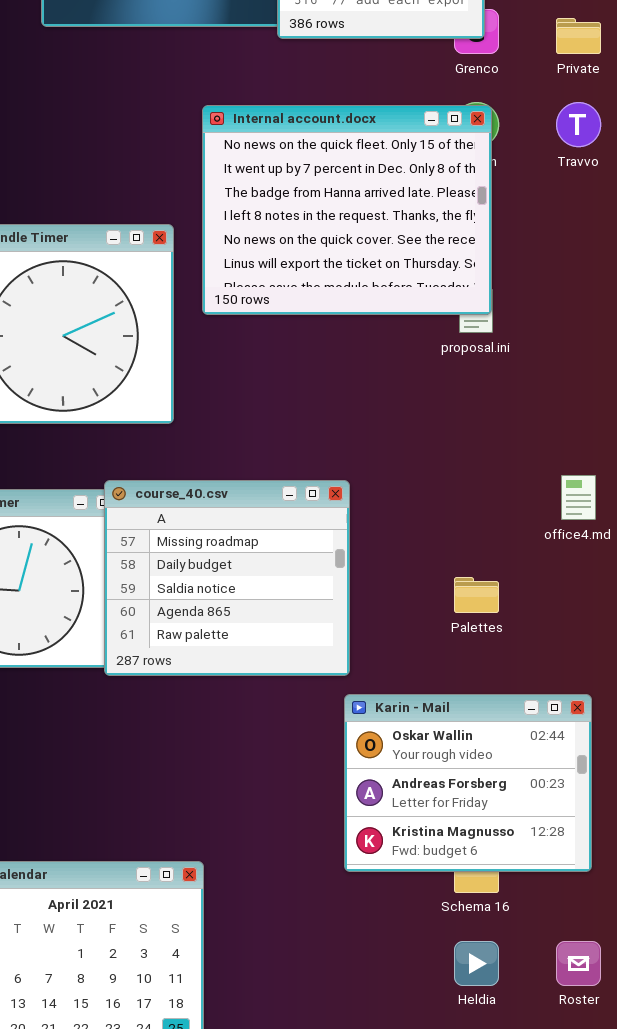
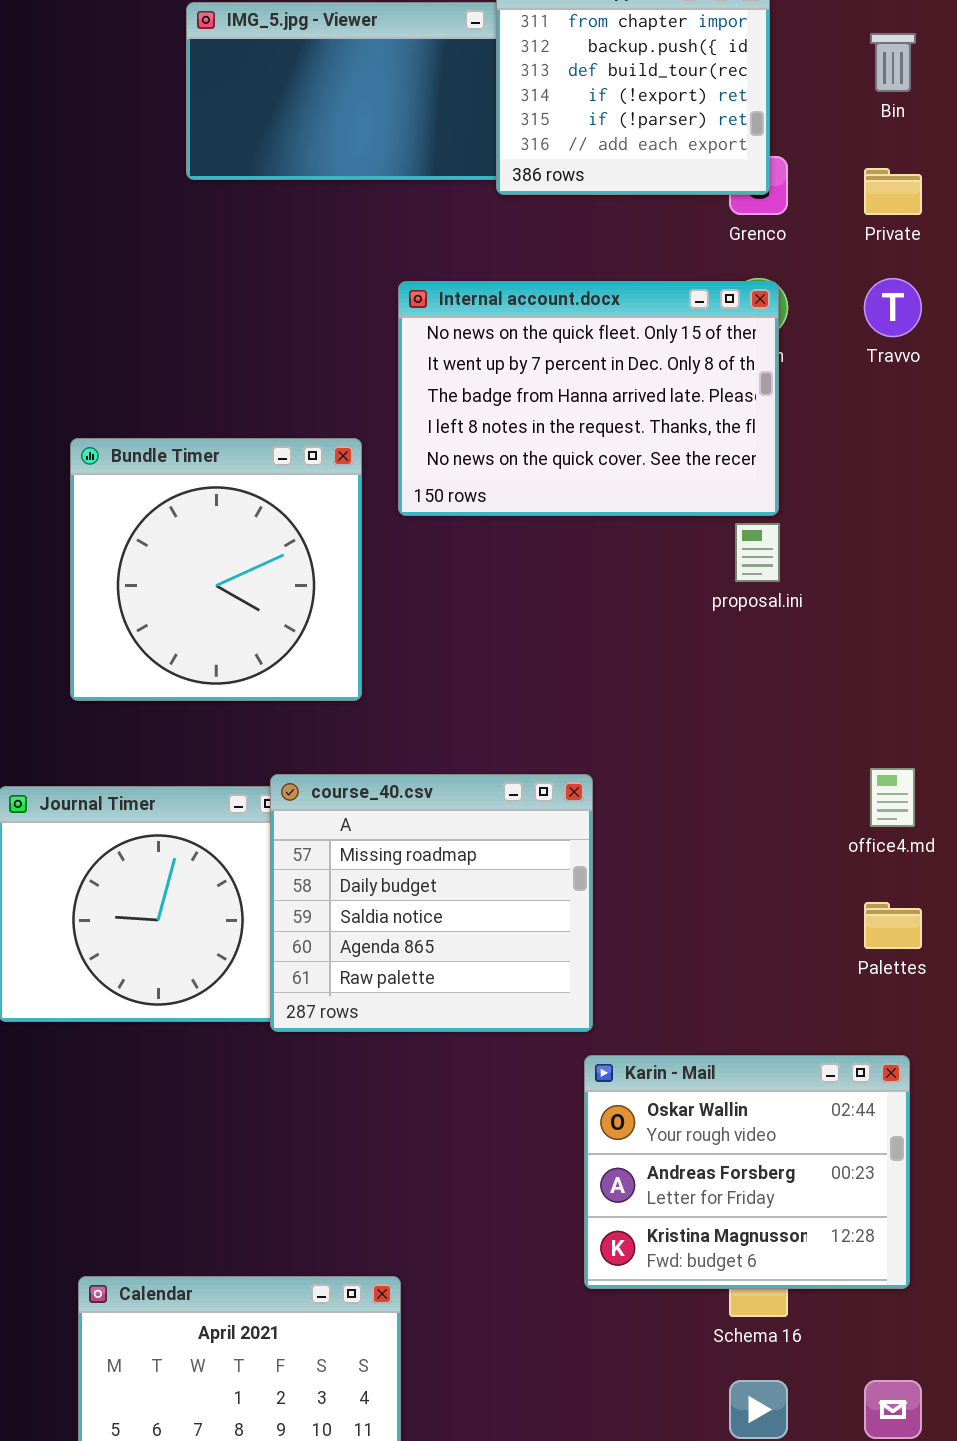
Internal account.docx: [202,105,492,315] -> [398,281,779,516], resized
Palettes: [454,577,499,613] -> [864,902,922,949], moved

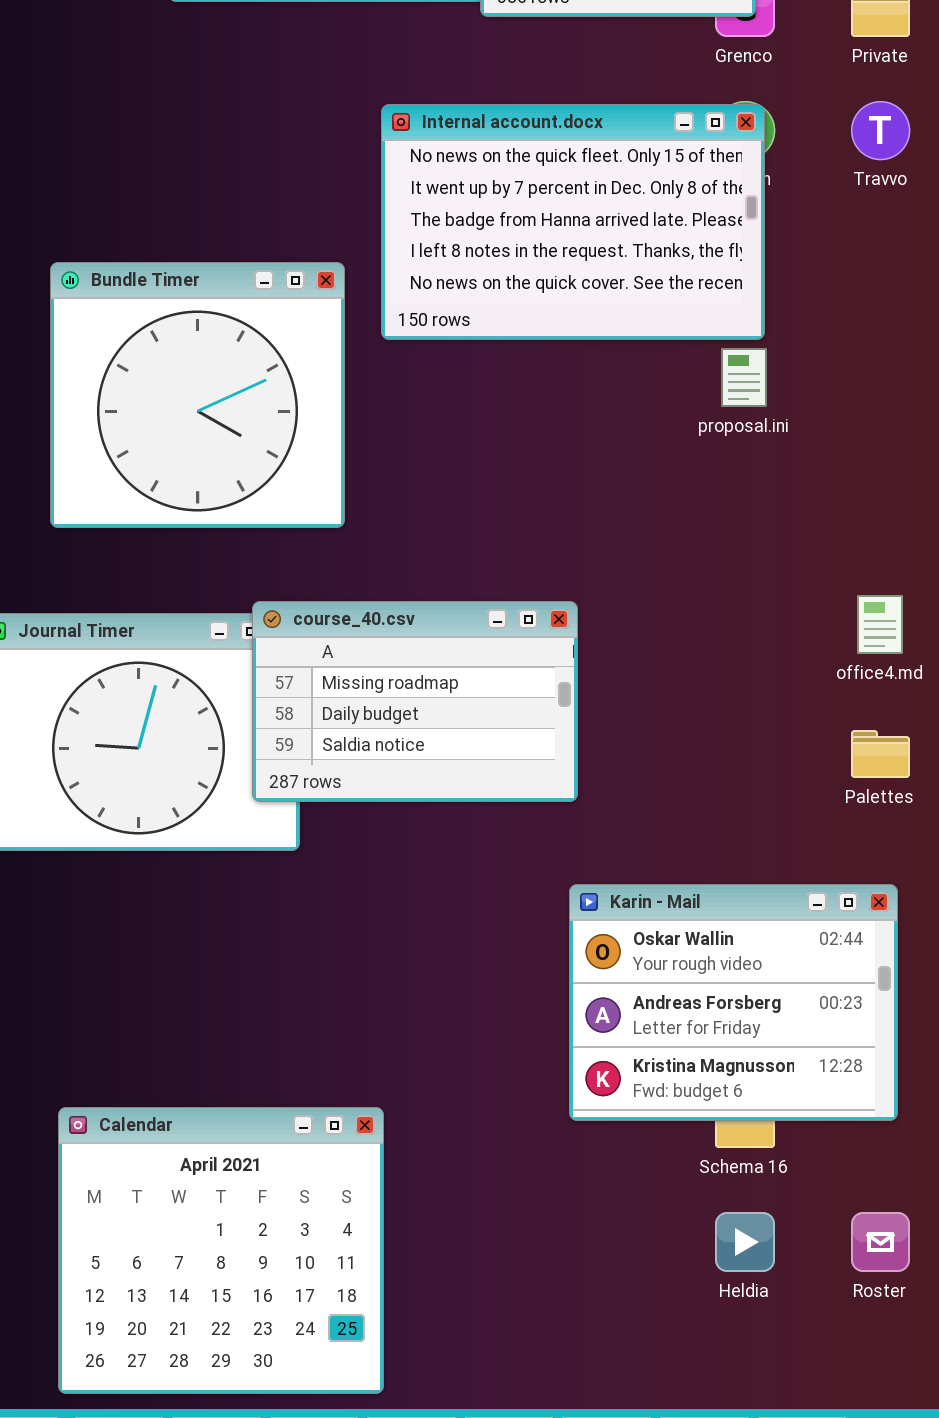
course_40.csv: [270,774,593,1032] -> [252,601,578,802], resized

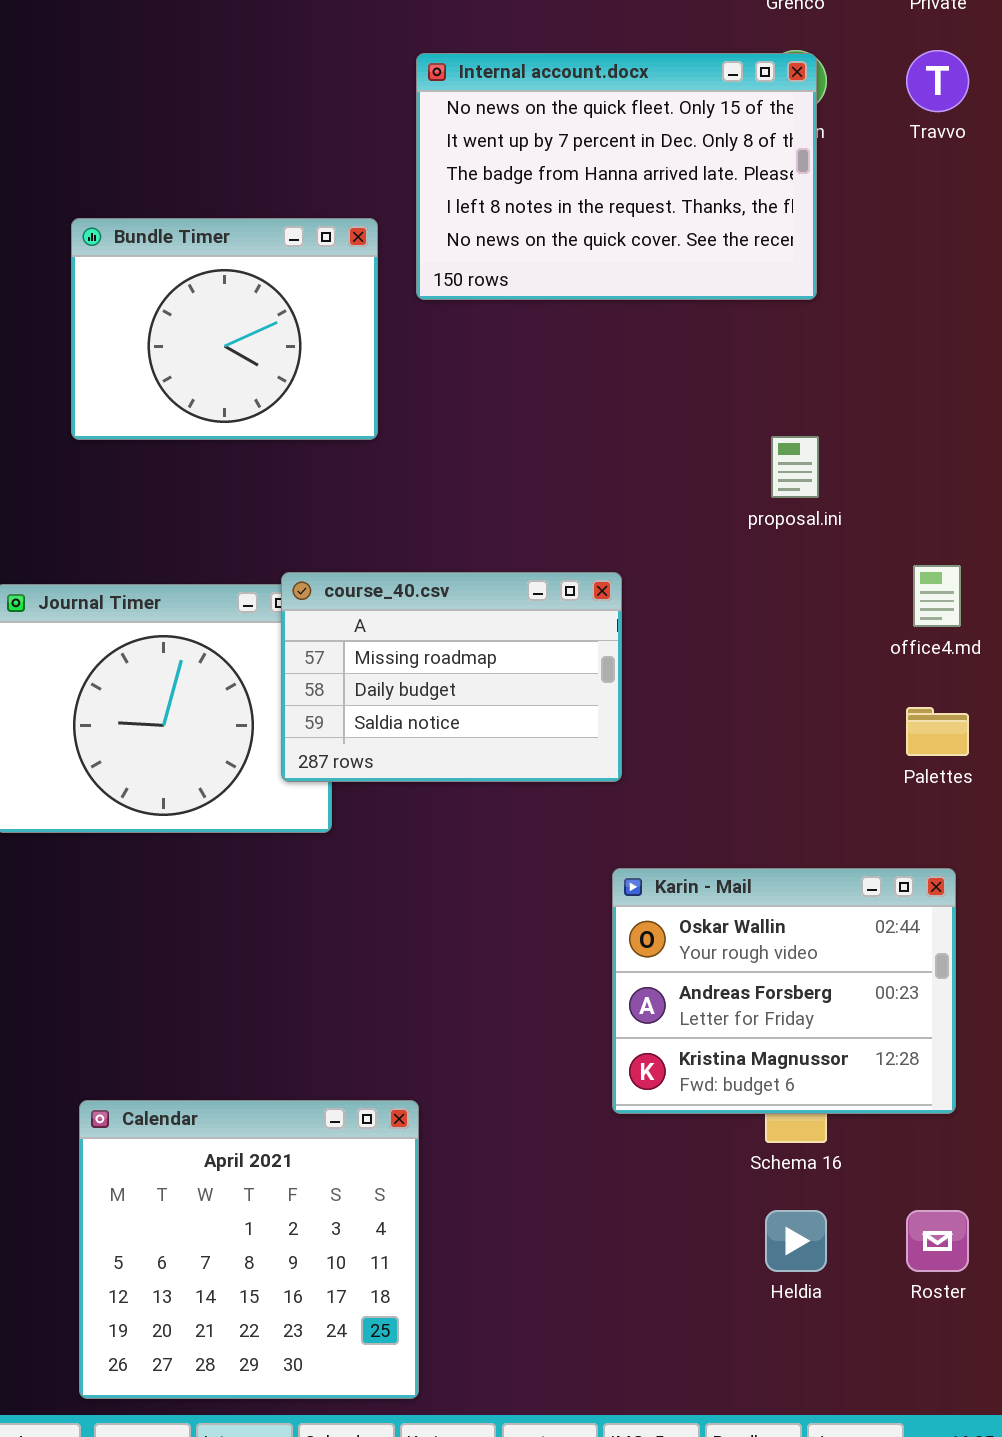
Bundle Timer: [50,262,345,528] -> [71,218,378,440], resized
proposal.ini: [721,348,767,407] -> [771,436,819,498], moved

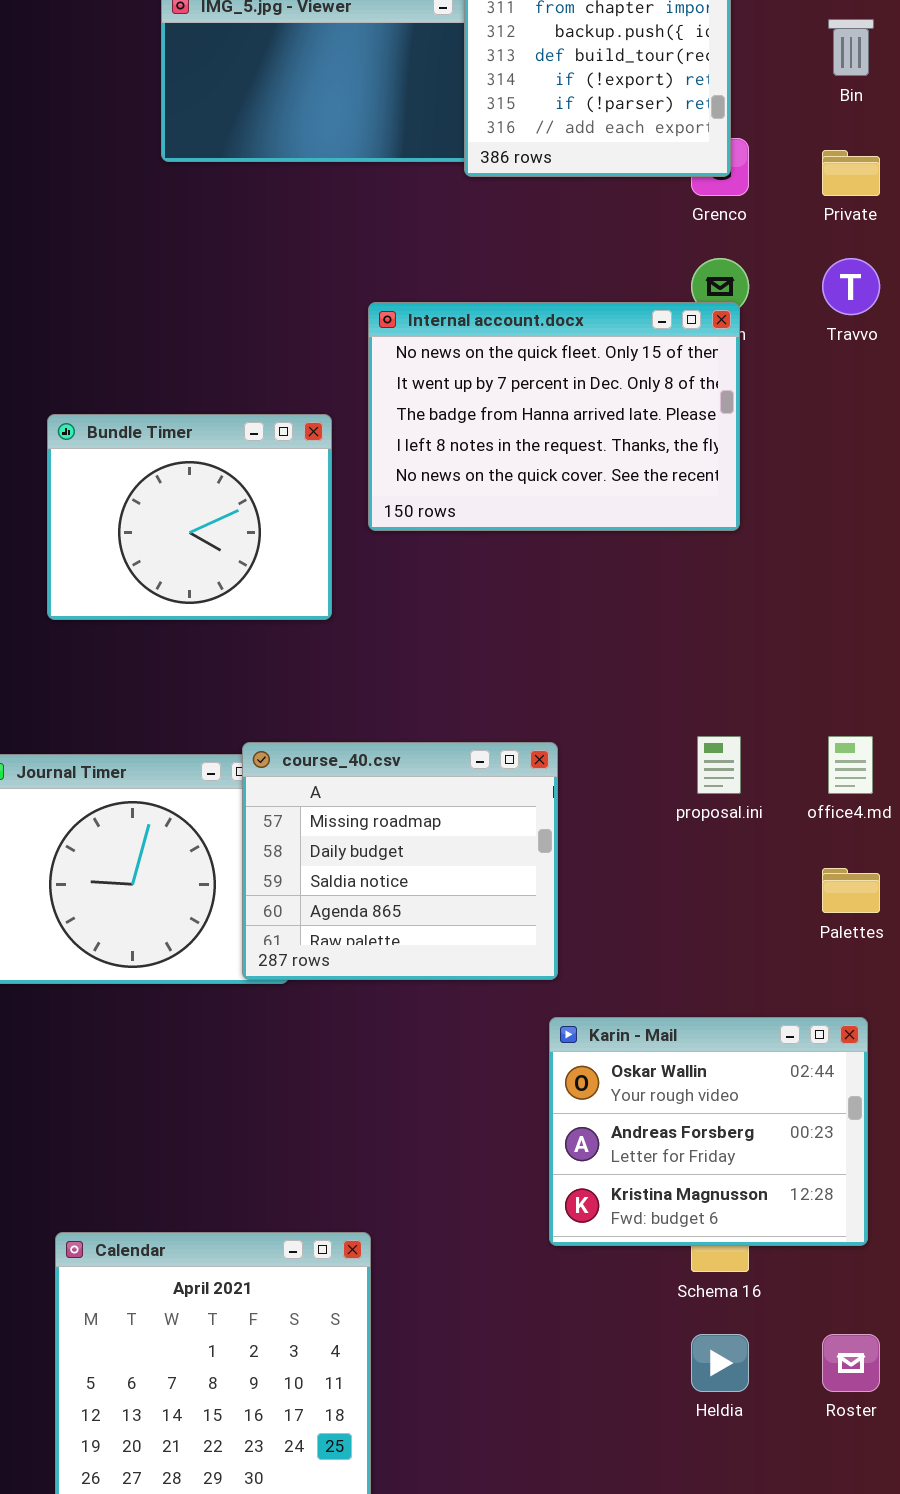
Internal account.docx: [416,53,817,300] -> [368,302,740,531], moved
proposal.ini: [771,436,819,498] -> [697,736,741,794], moved
course_40.csv: [281,572,622,782] -> [242,742,558,980], resized

